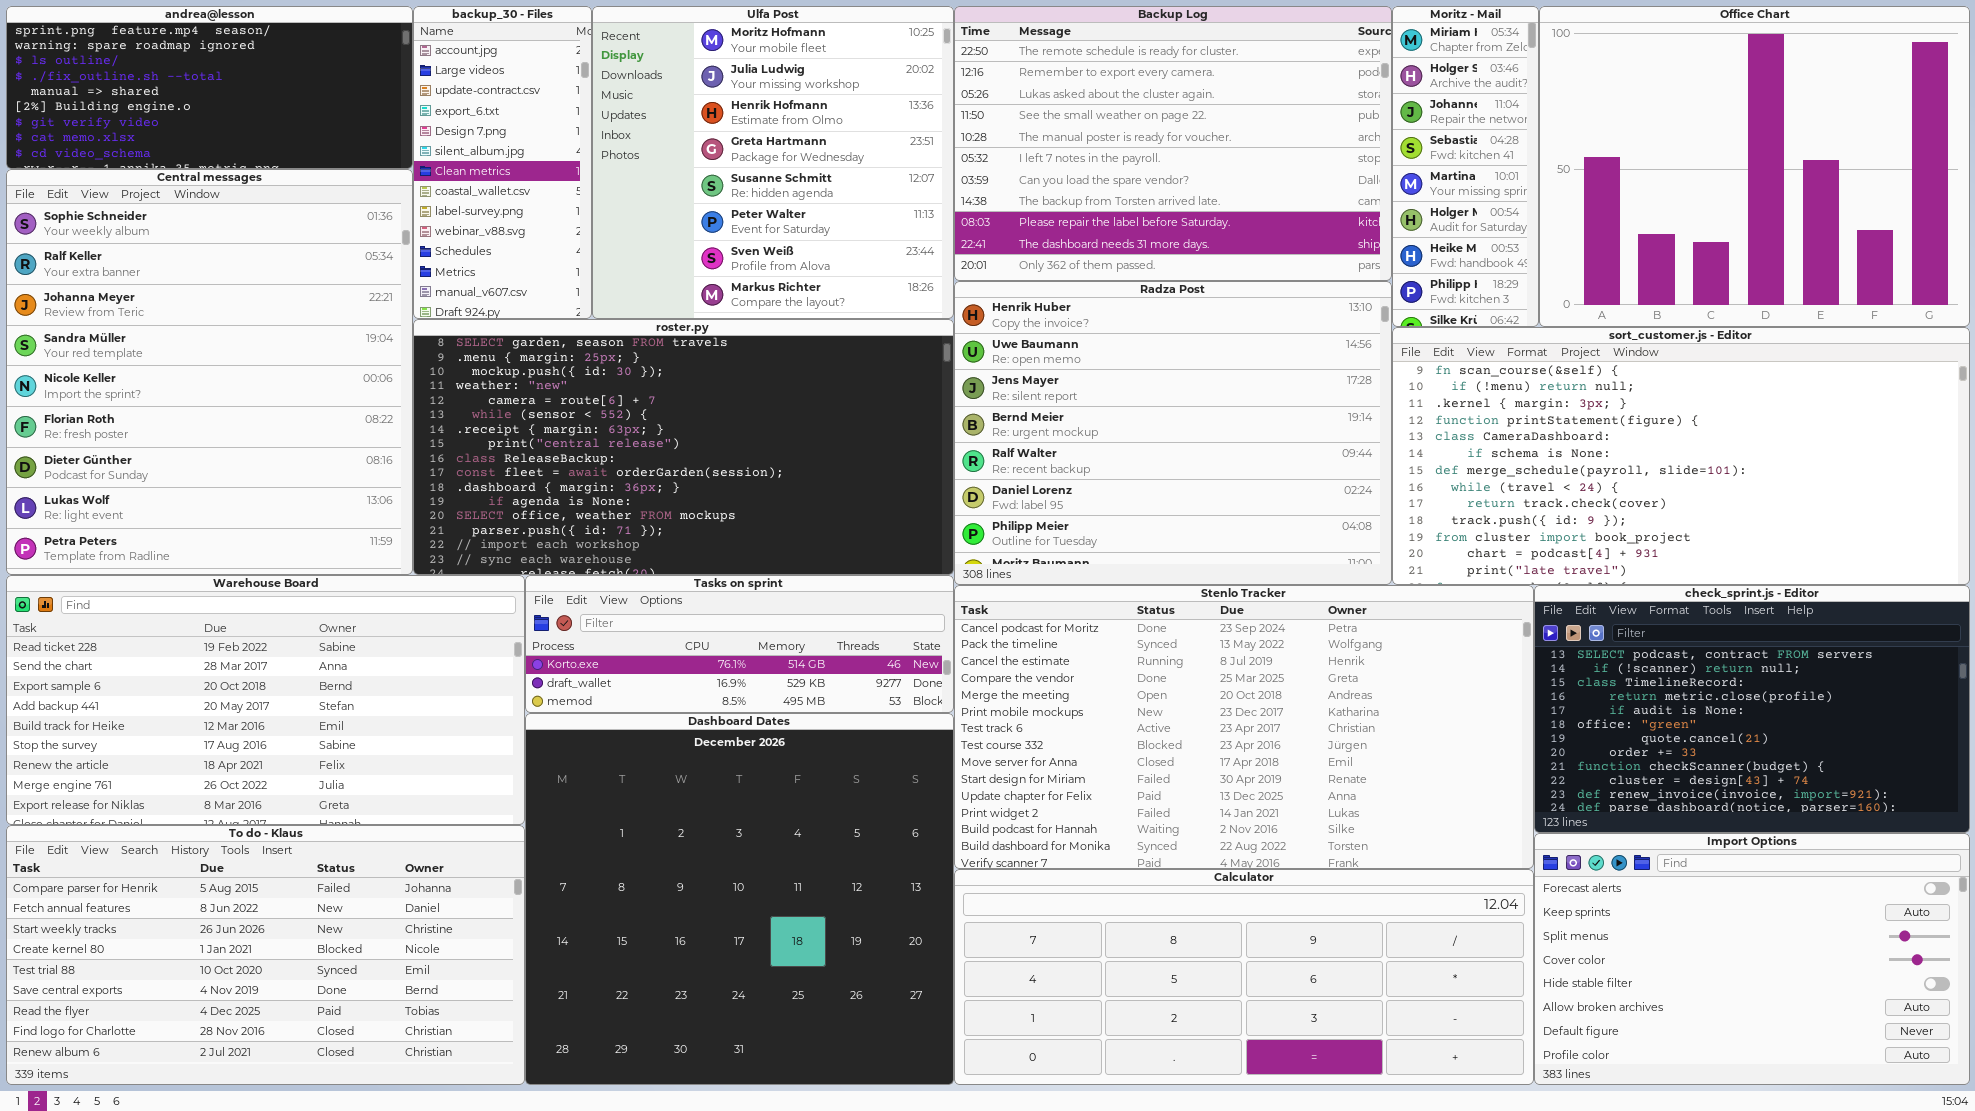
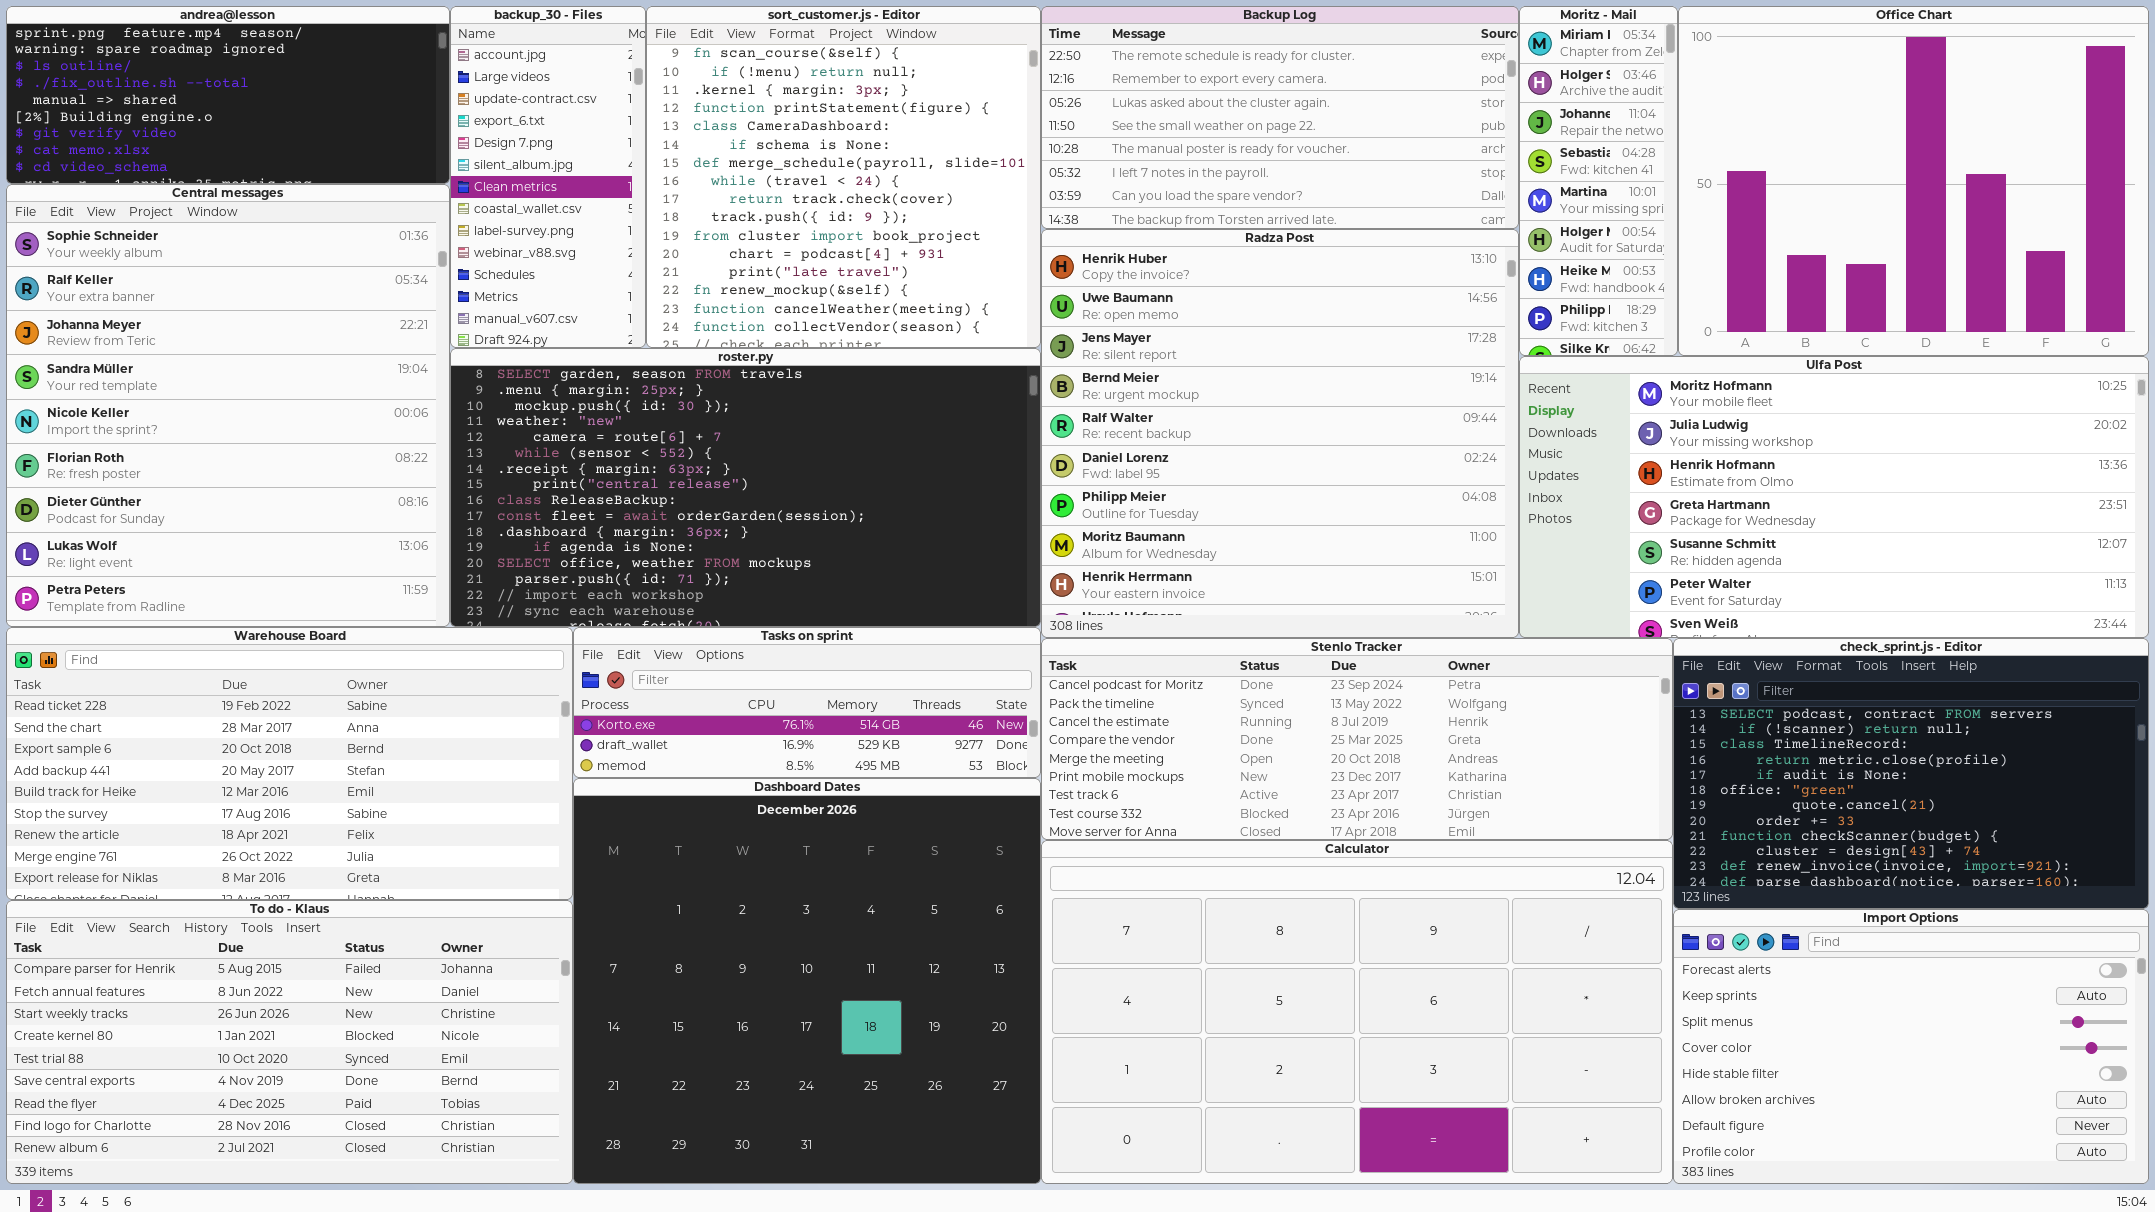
Ulfa Post: [592,6,954,319] -> [1519,356,2149,638], moved, resized
Backup Log: [954,6,1392,281] -> [1041,6,1519,229], resized
Radza Post: [954,281,1392,585] -> [1041,229,1519,638], resized
sort_customer.js - Editor: [1392,327,1970,585] -> [646,6,1041,348], moved, resized
Stenlo Tracker: [954,585,1534,869] -> [1041,638,1673,840], resized
Calculator: [954,869,1534,1085] -> [1041,840,1673,1184], resized

